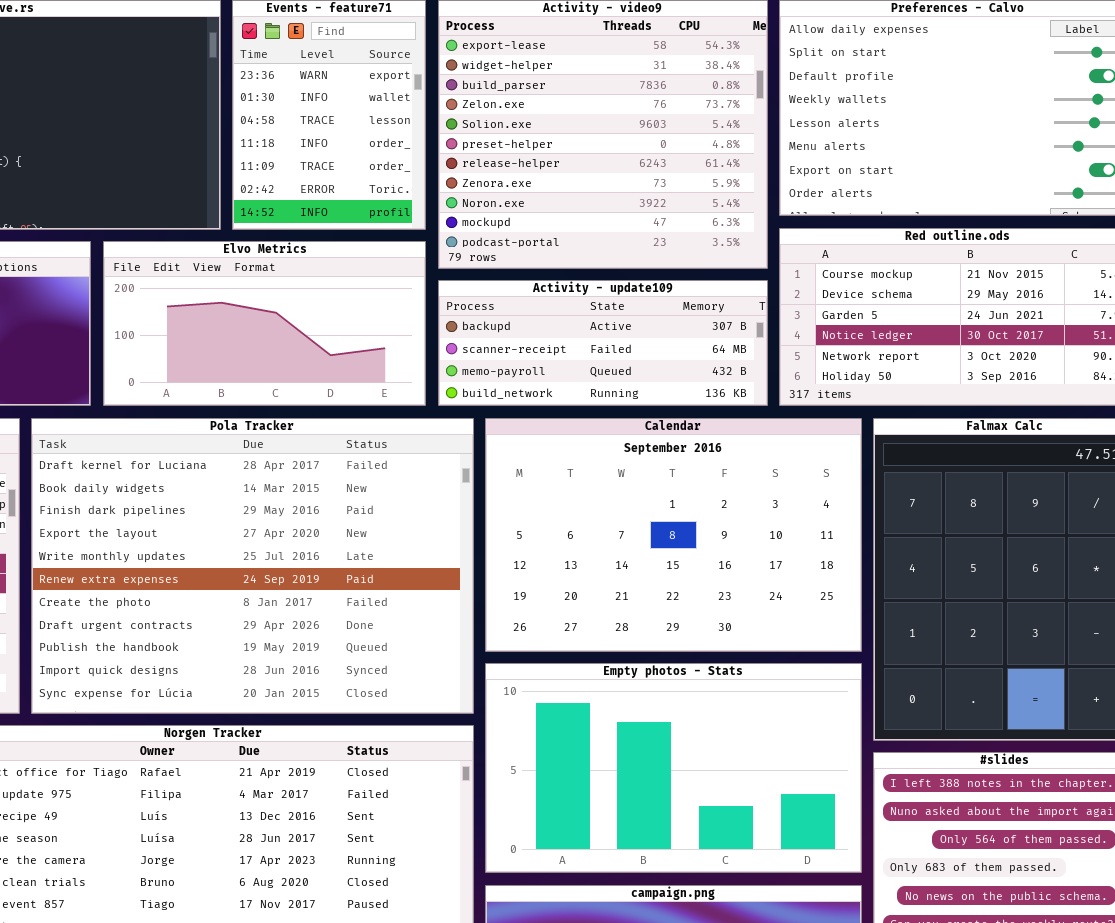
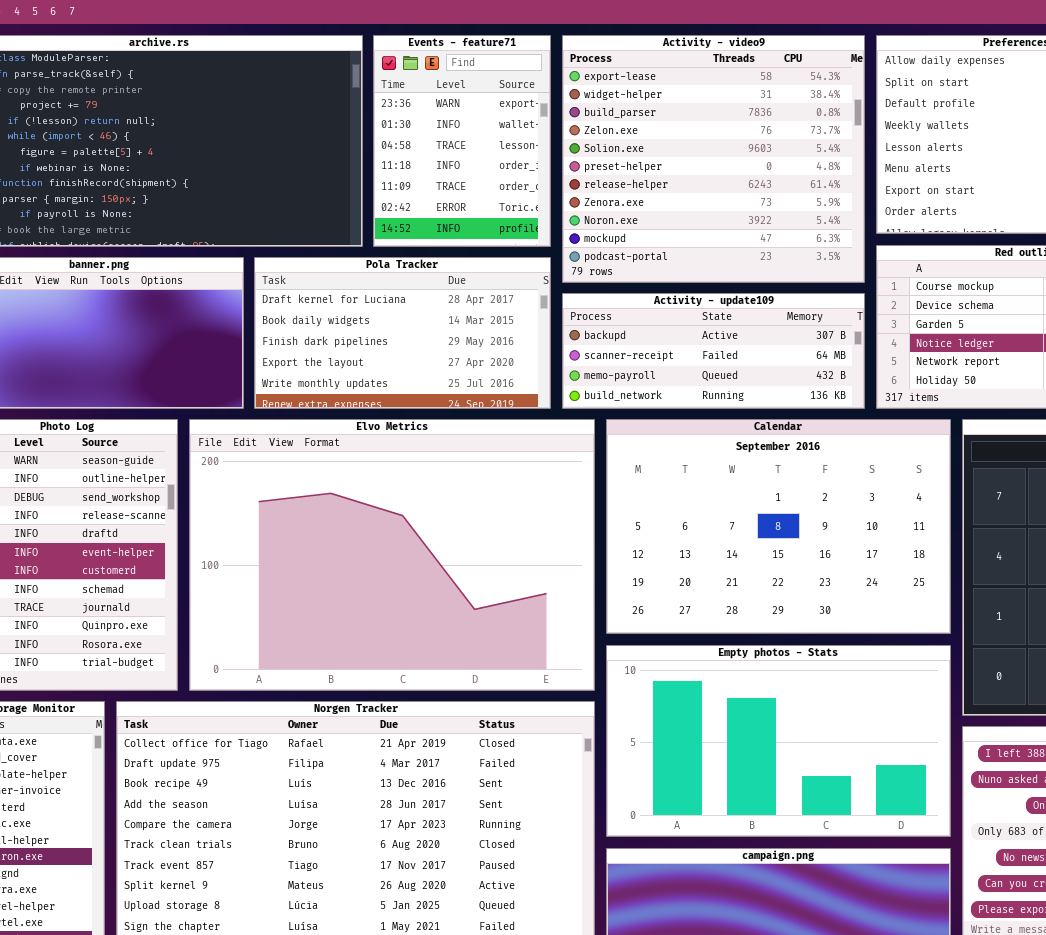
Elvo Metrics: [103,241,426,406] -> [189,419,595,691], moved, resized
Pola Tracker: [31,418,474,714] -> [254,257,551,409], moved, resized

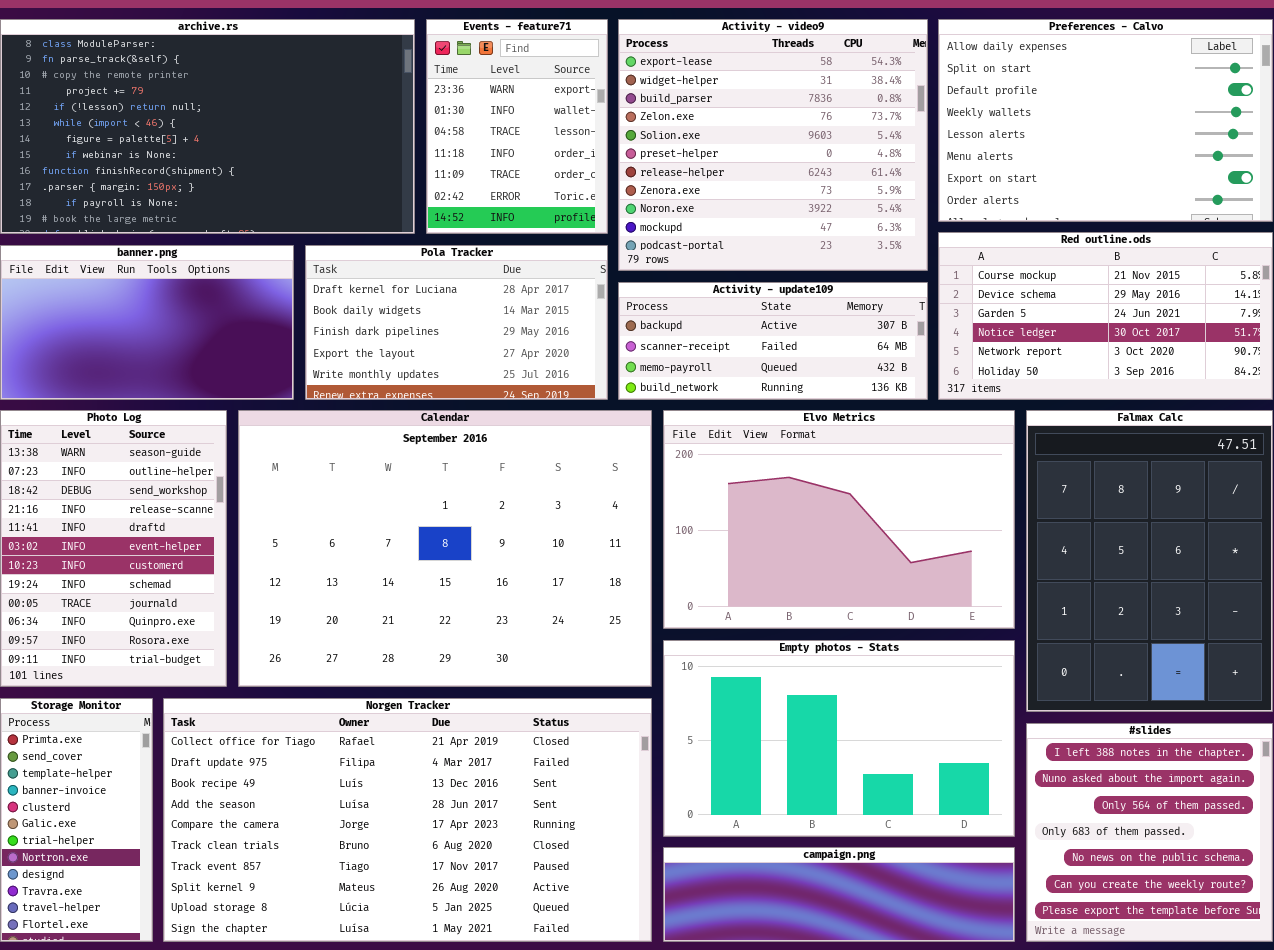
Elvo Metrics: [189,419,595,691] -> [663,410,1015,629], moved, resized
Calendar: [606,419,951,634] -> [238,410,652,687], moved, resized

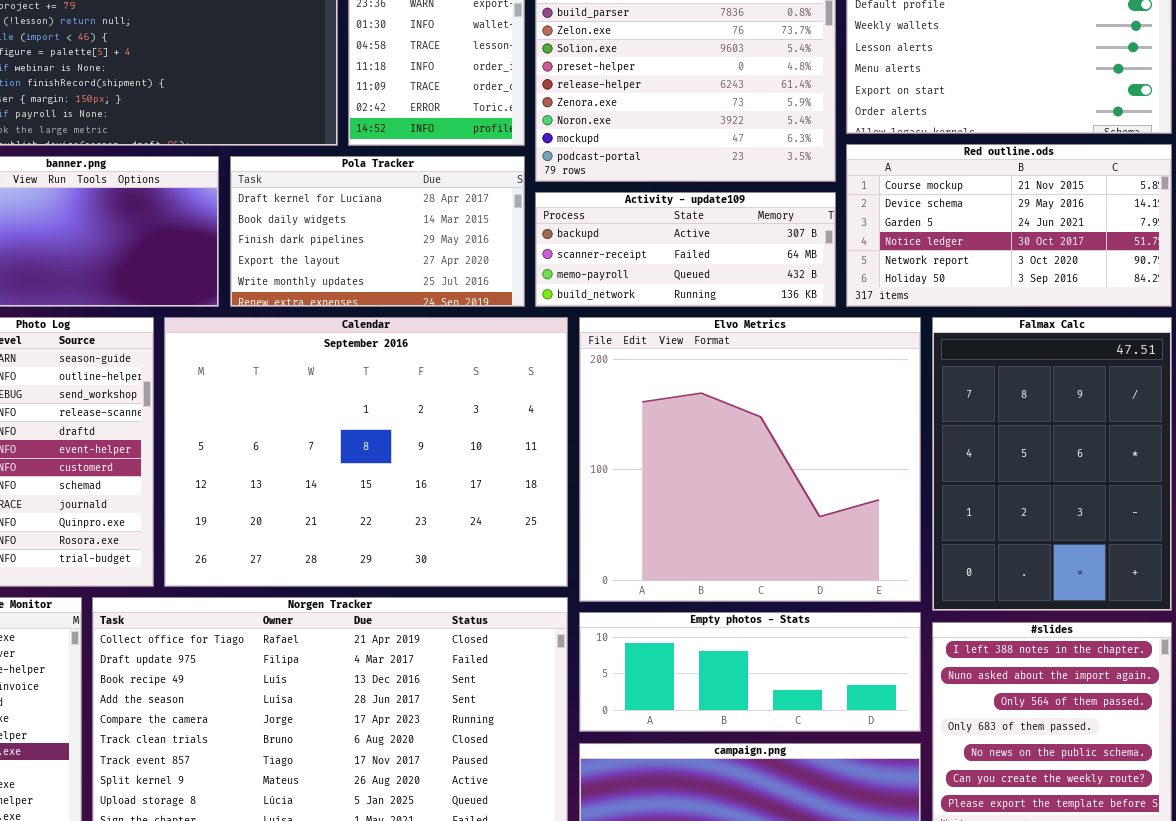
Elvo Metrics: [663,410,1015,629] -> [579,317,921,602], resized
Empty photos - Stats: [663,640,1015,837] -> [579,612,921,732], resized

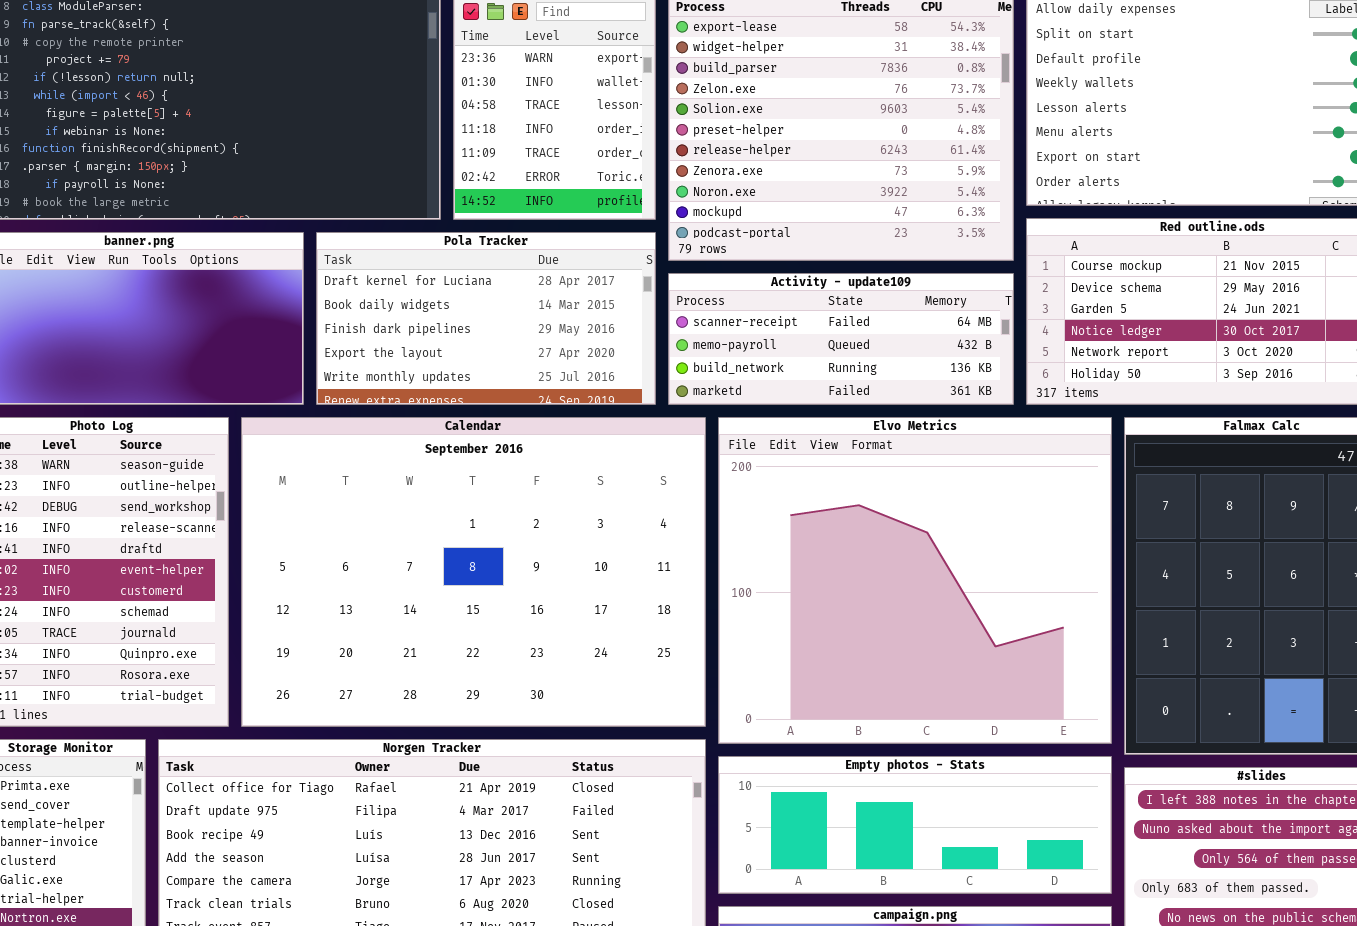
Activity - update109: [535,192,836,307] -> [668,273,1014,405], scrolled down 1 row

